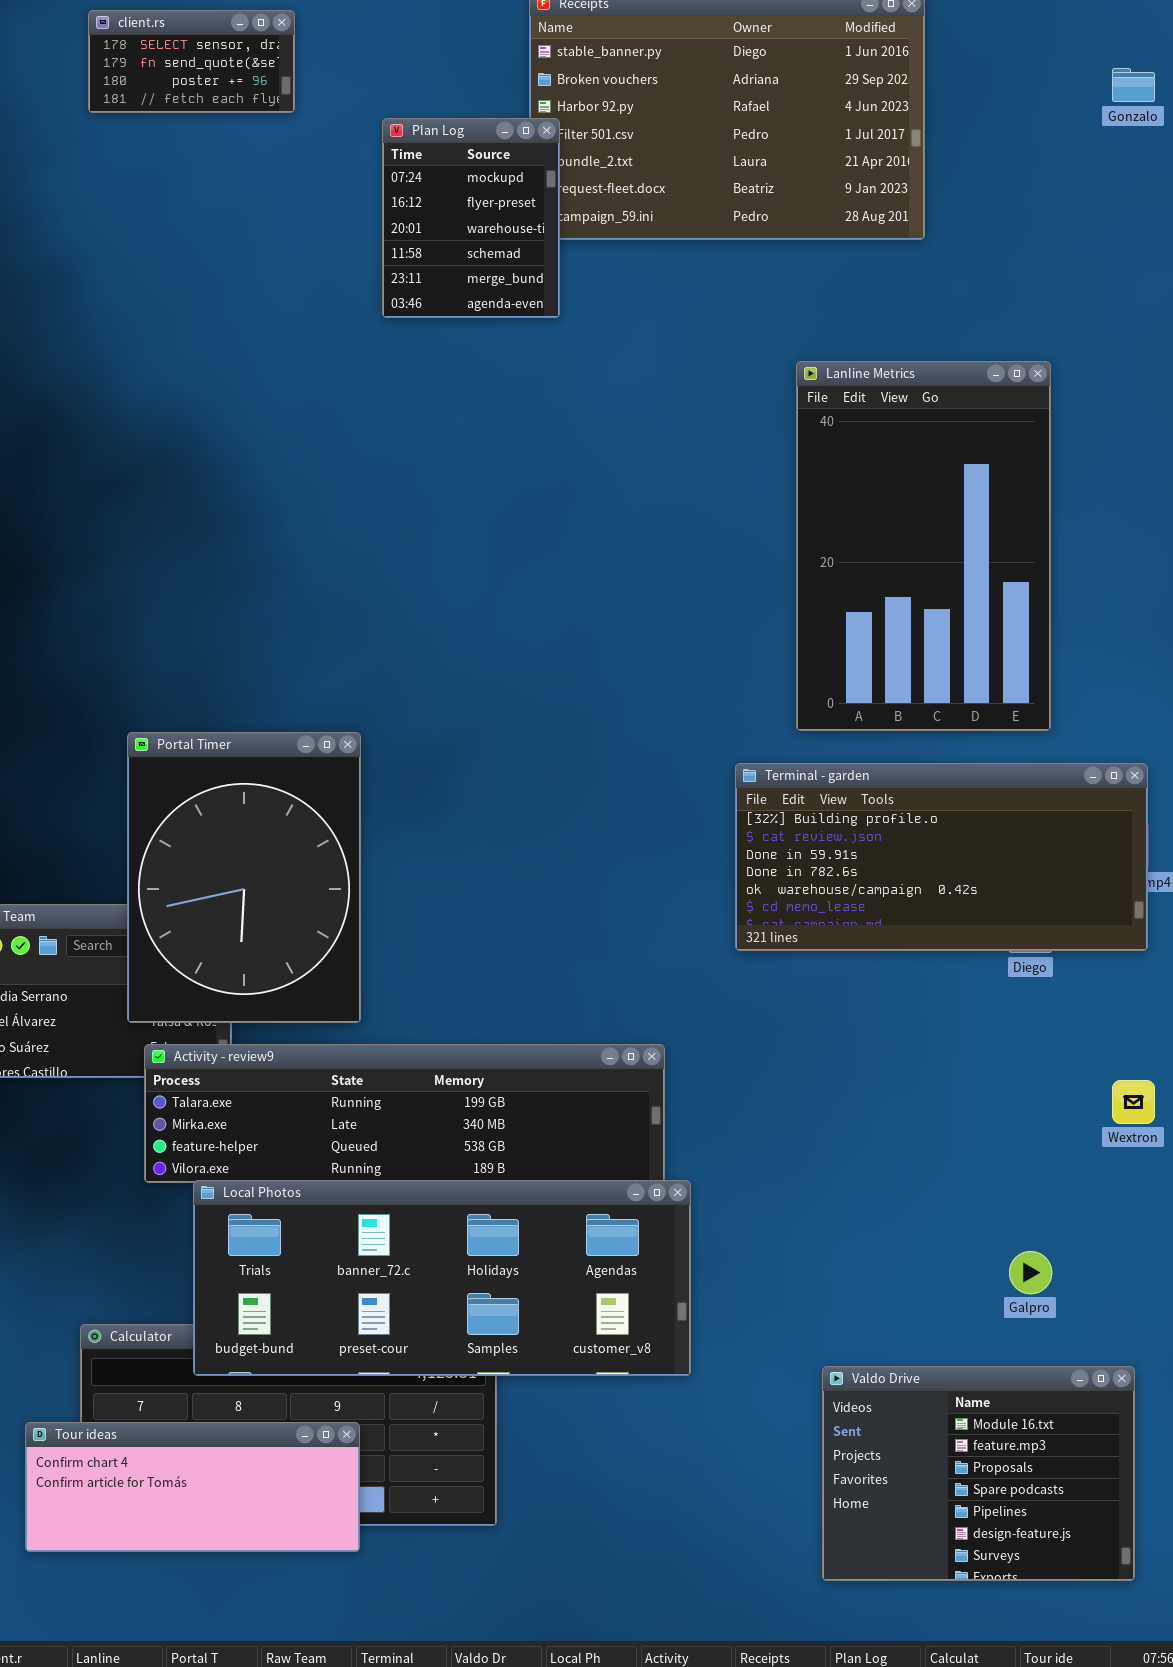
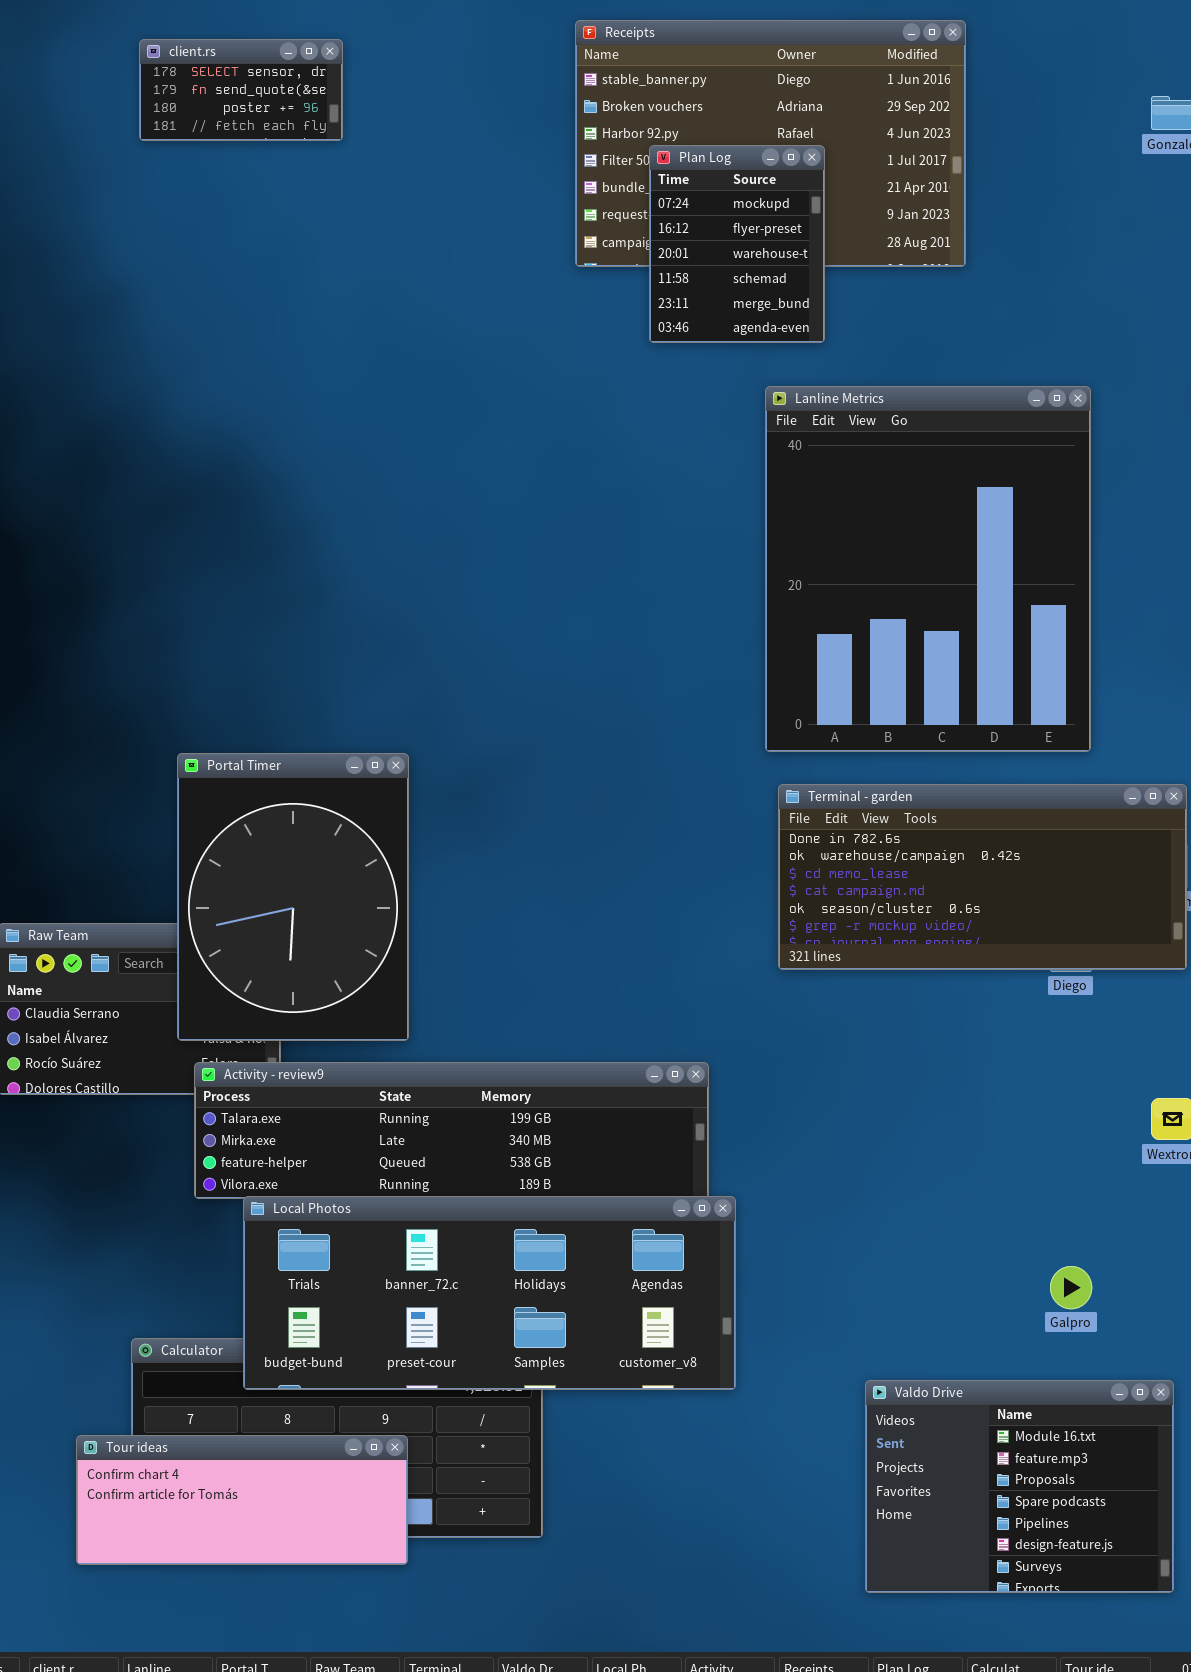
Plan Log: [382,118,560,318] -> [649,145,825,343], moved
Lanline Metrics: [796,361,1051,731] -> [765,386,1091,752], resized
Terminal - garden: [735,763,1148,951] -> [778,784,1187,970], scrolled down 3 rows

